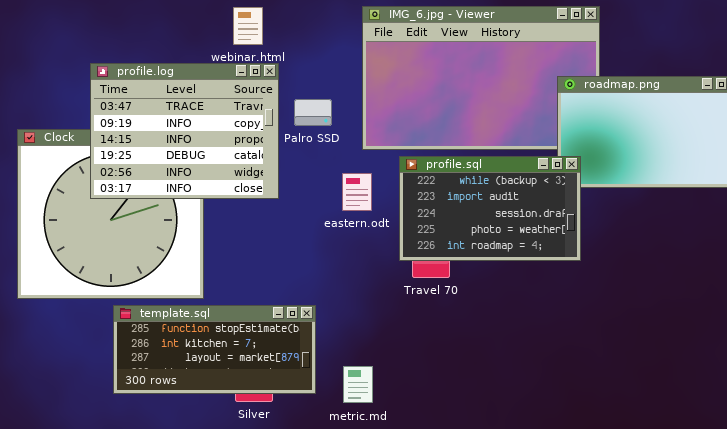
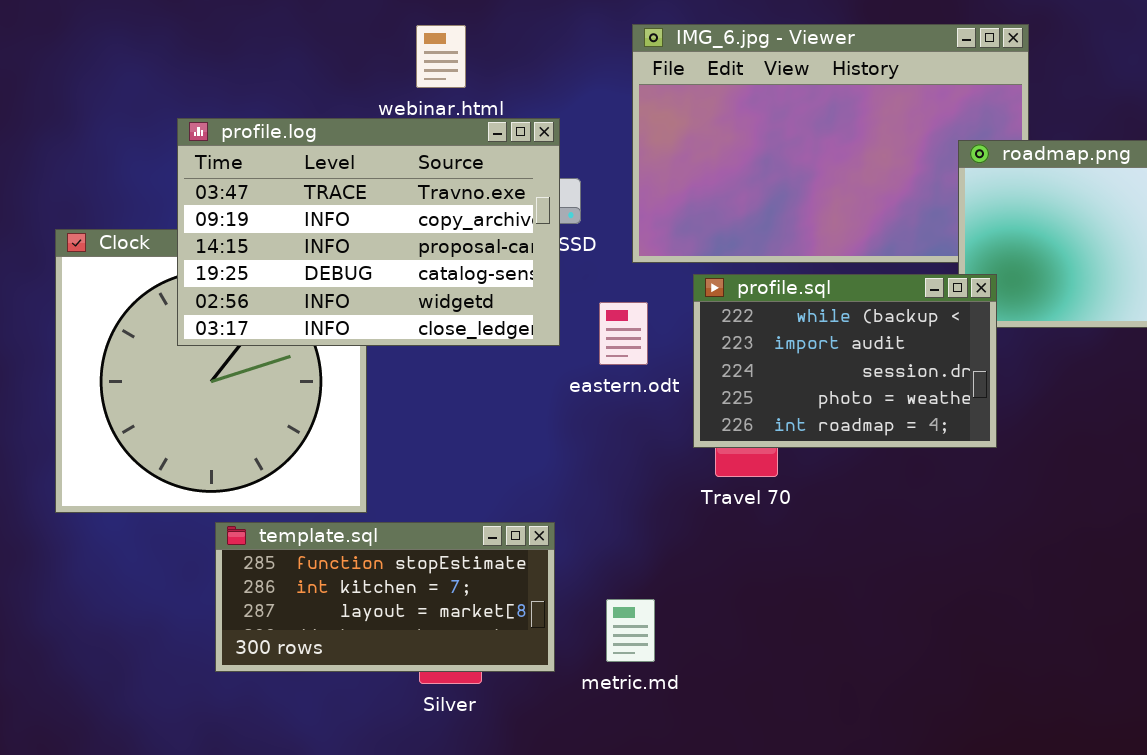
profile.log: [90,63,279,199] -> [177,118,560,346], resized
metric.md: [343,366,373,403] -> [606,599,655,662], moved

